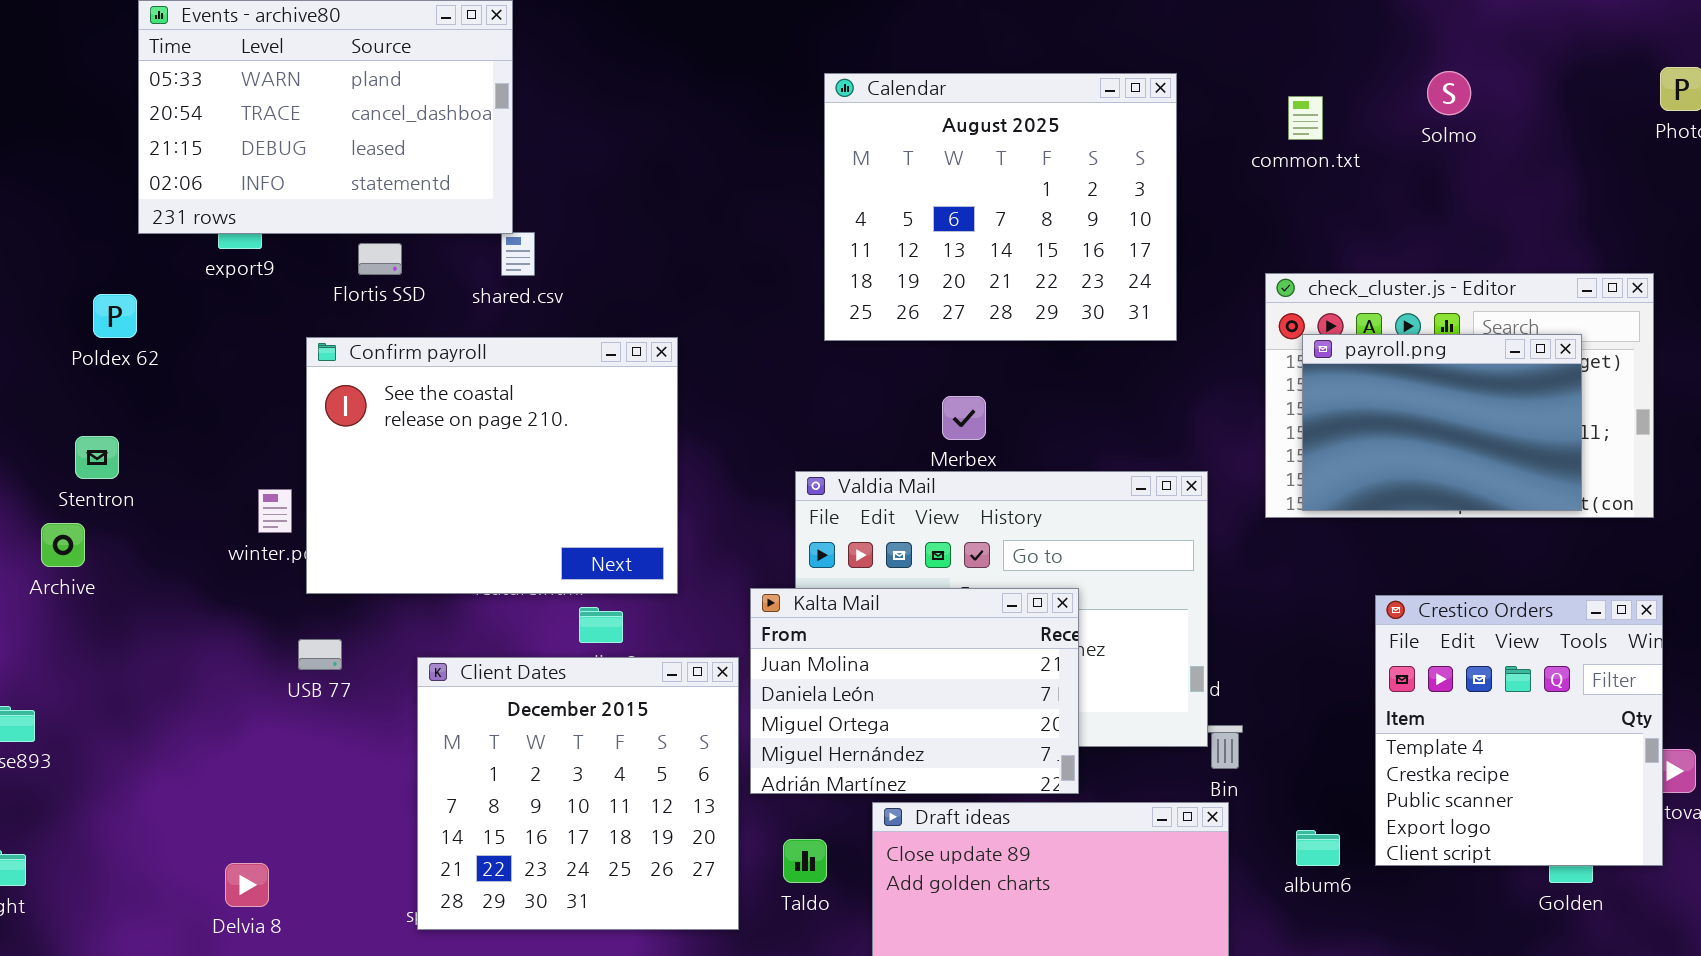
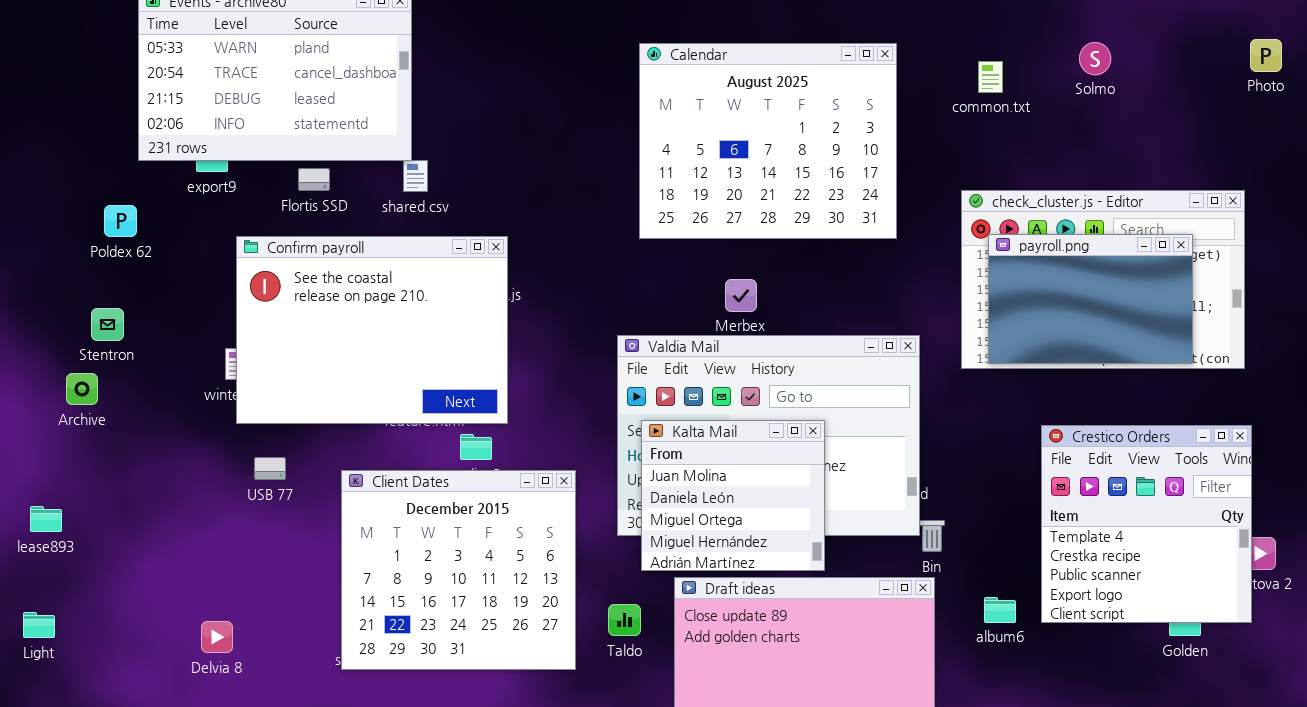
Confirm payroll: [306,337,678,594] -> [236,236,508,424], moved
Kalta Mail: [750,588,1079,794] -> [641,420,825,571], resized

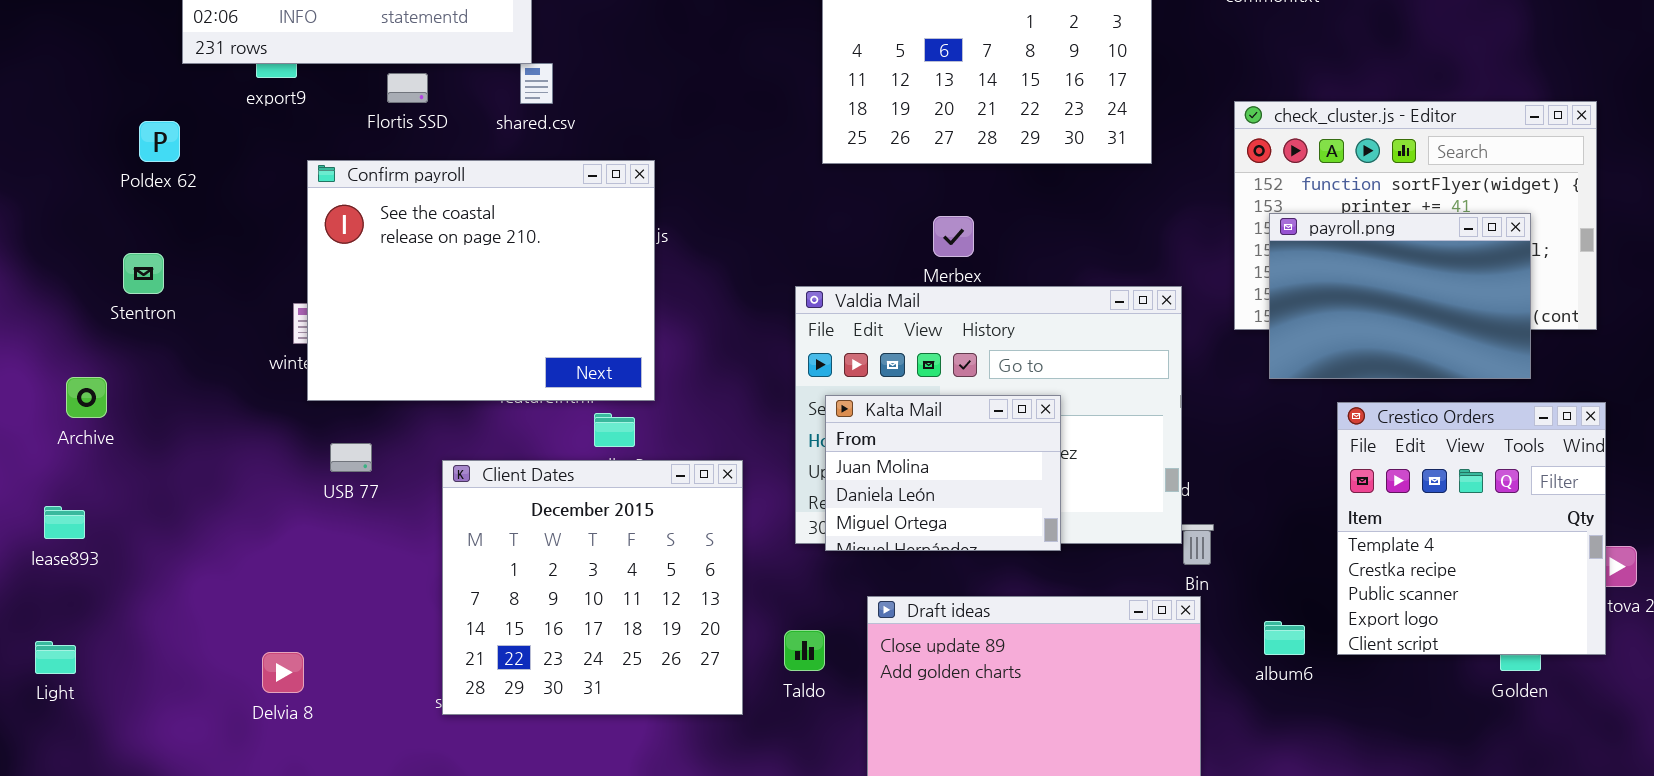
payroll.png: [988,234,1193,364] -> [1269,213,1531,379], moved
Archive: [66,373,98,405] -> [66,377,107,418], moved
Kalta Mail: [641,420,825,571] -> [825,395,1061,551], resized

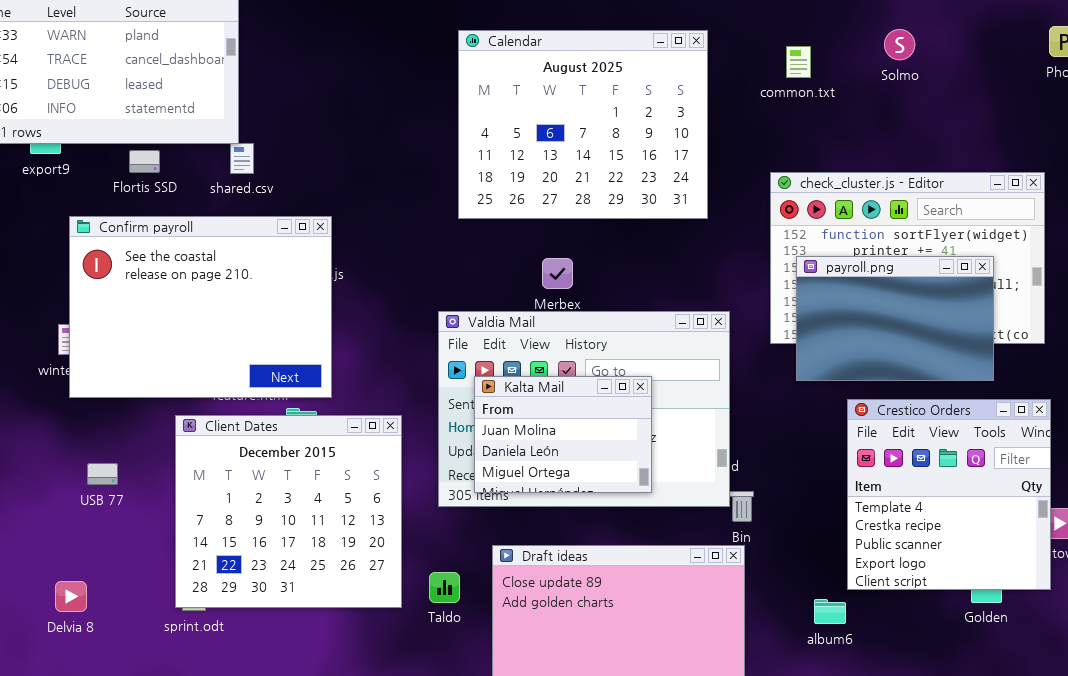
Kalta Mail: [825,395,1061,551] -> [474,376,652,493], moved
USB 77: [330,443,372,472] -> [87,463,118,485], moved
Client Dates: [442,460,743,715] -> [175,415,402,608], moved
album6: [1264,621,1305,655] -> [814,599,846,624], moved
Delvia 8: [262,652,304,693] -> [55,581,87,612], moved

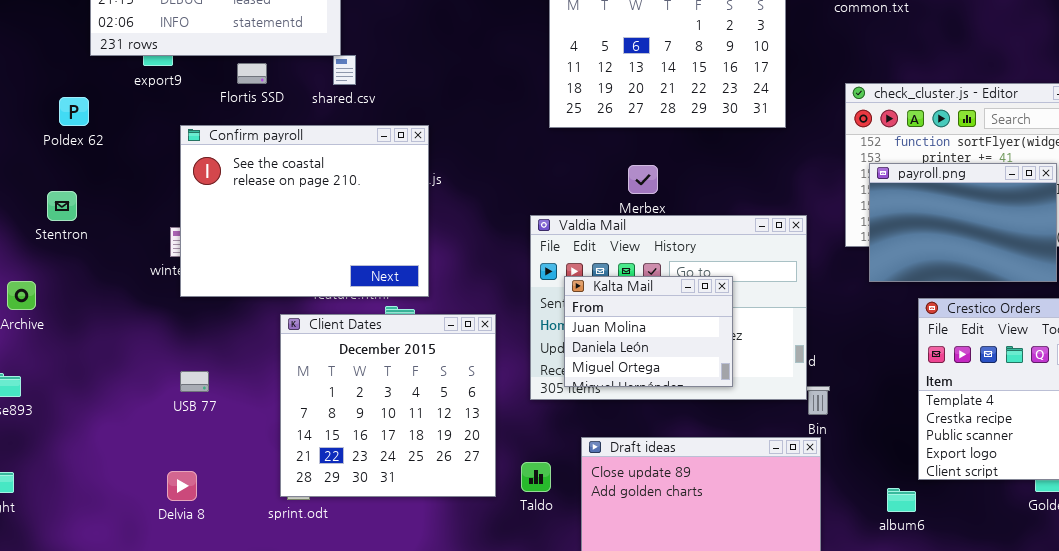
USB 77: [87,463,118,485] -> [180,371,209,392], moved

